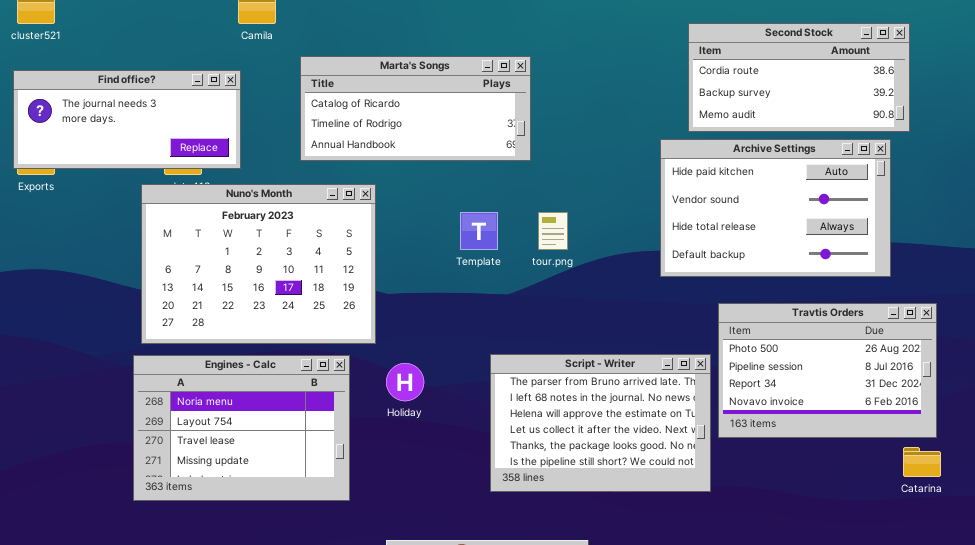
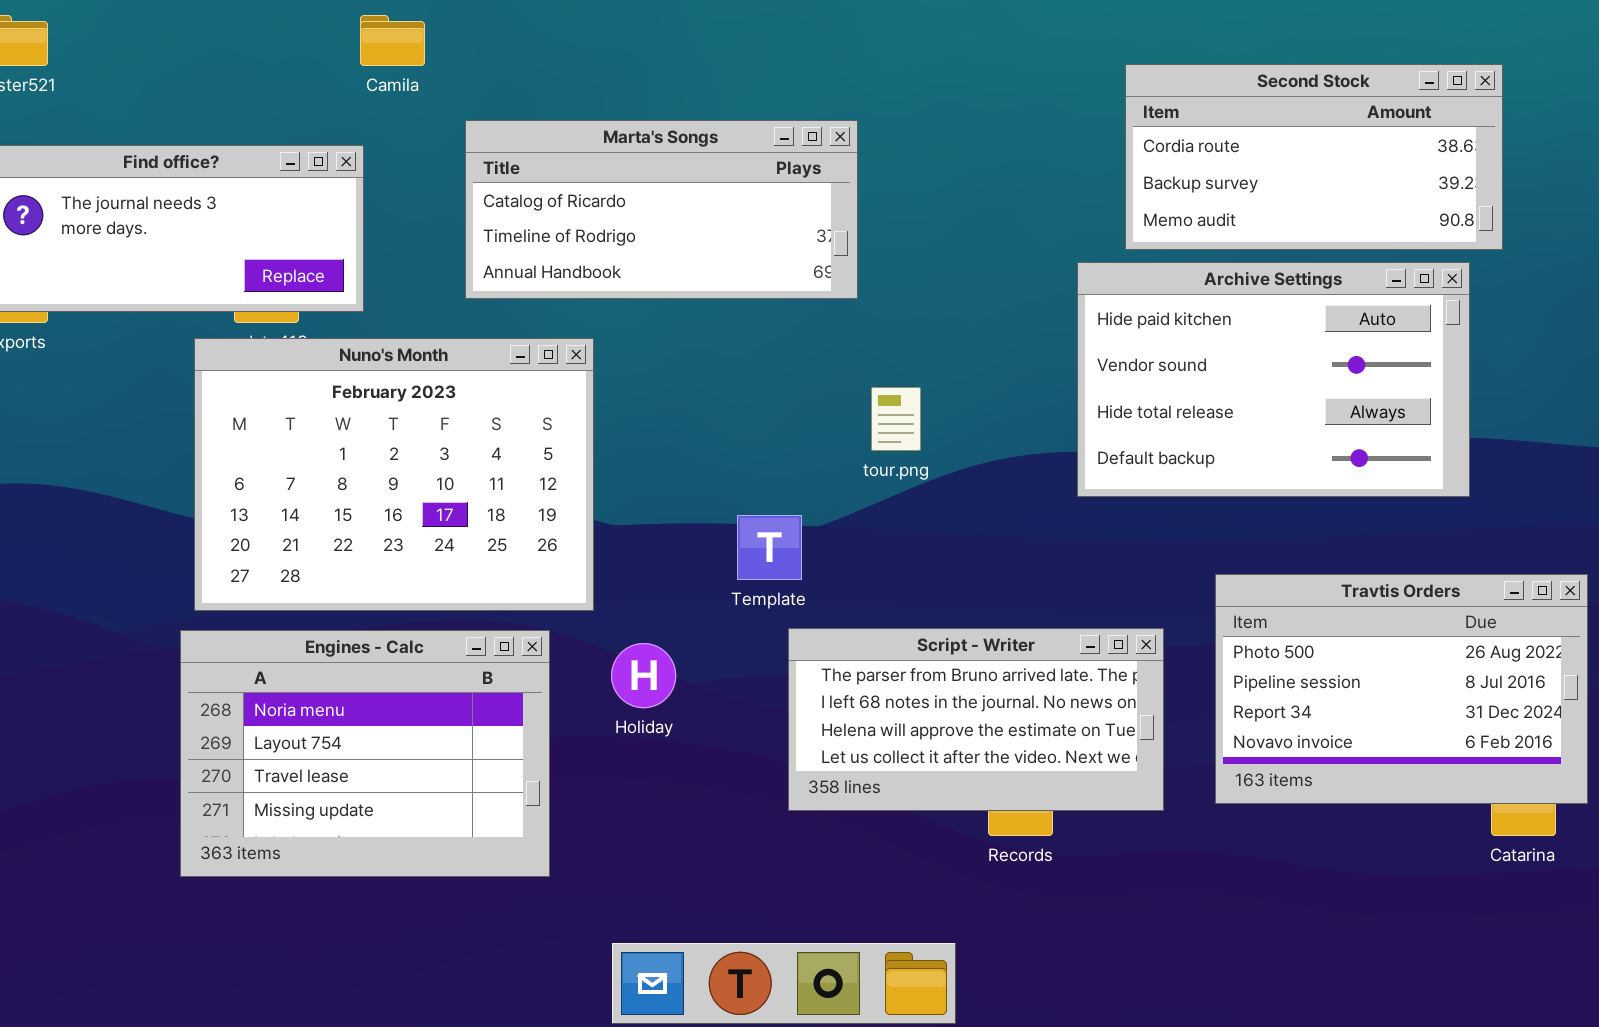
Template: [460,212,498,250] -> [737,515,802,580], moved
Travtis Orders: [718,303,937,438] -> [1215,574,1588,804], moved
Script - Writer: [490,354,711,492] -> [788,628,1164,811], resized

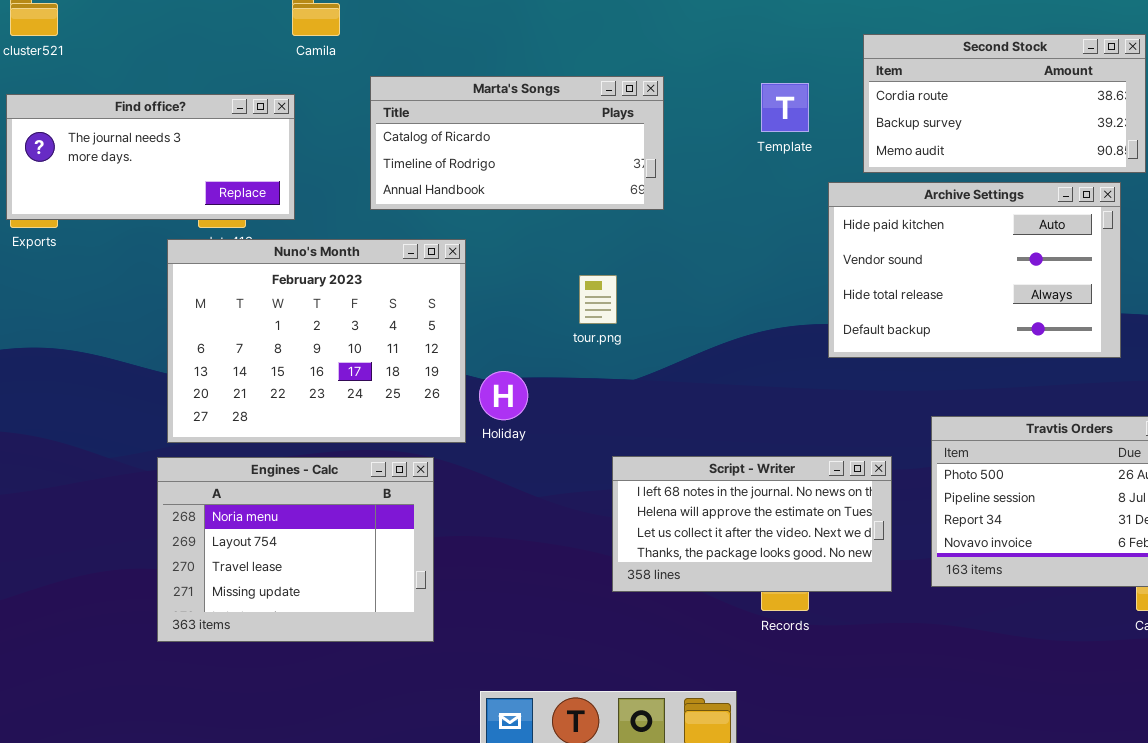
tour.png: [871,387,921,451] -> [579,275,617,324], moved
Template: [737,515,802,580] -> [761,83,809,132], moved
Script - Writer: [788,628,1164,811] -> [612,456,892,592], scrolled down 1 row
Holiday: [611,643,676,708] -> [479,371,528,420], moved

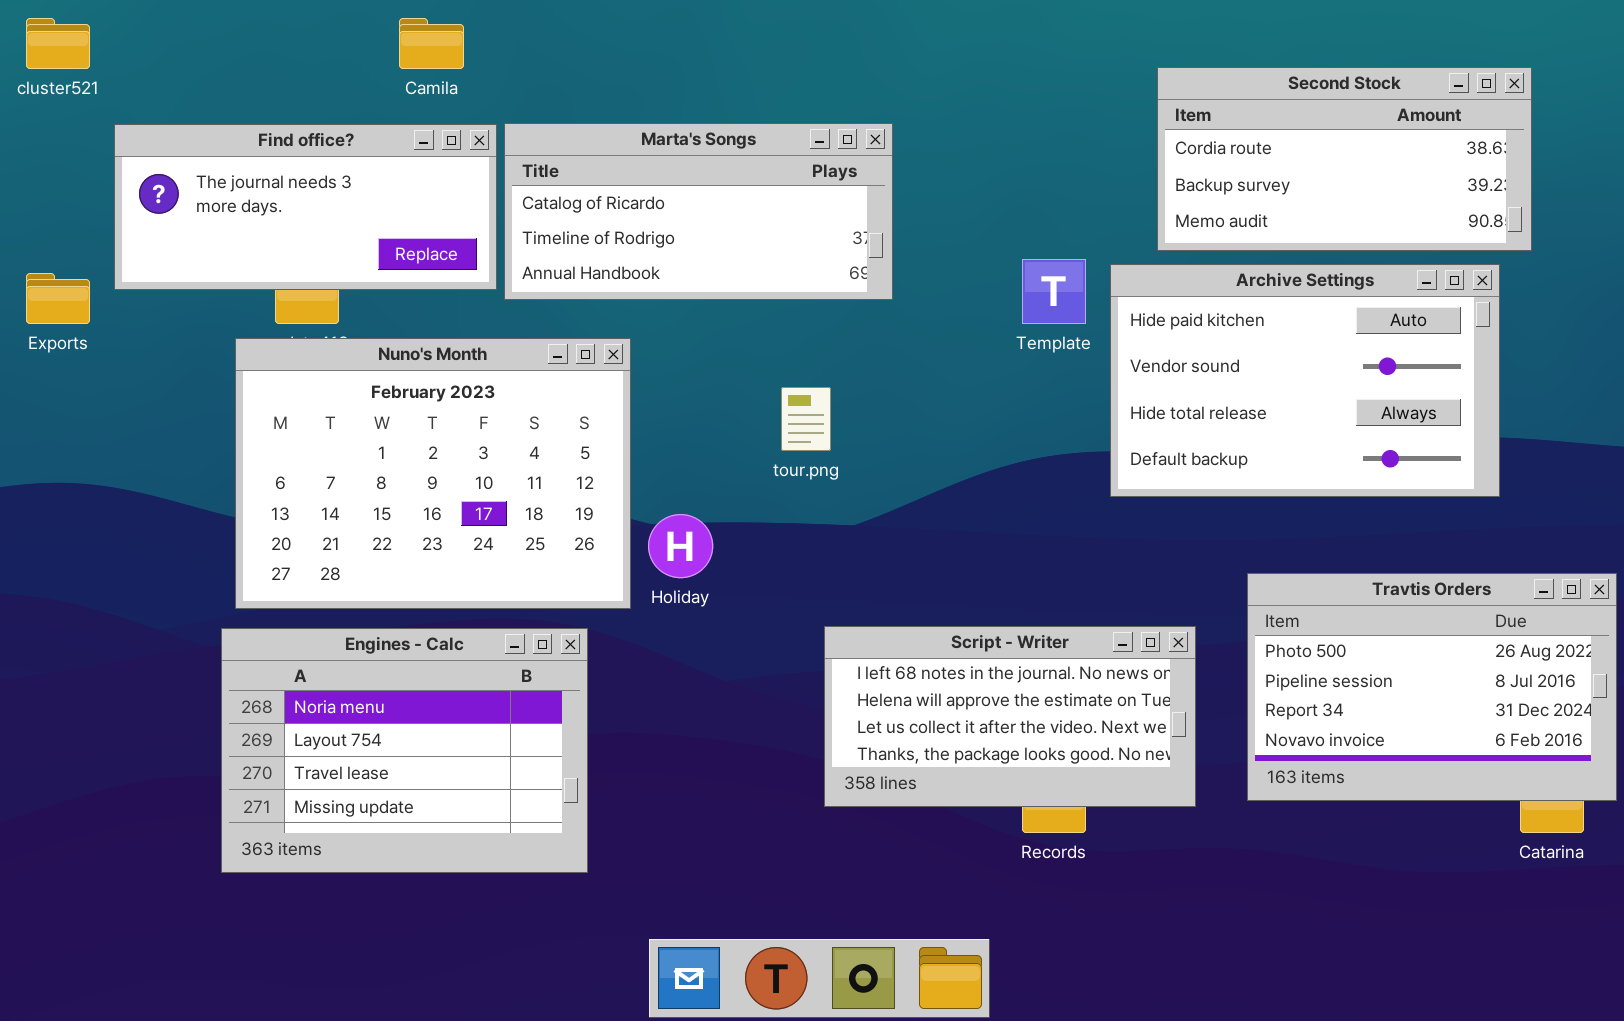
Template: [761,83,809,132] -> [1022,259,1086,324], moved
Find office?: [6,94,295,220] -> [114,124,497,290], moved

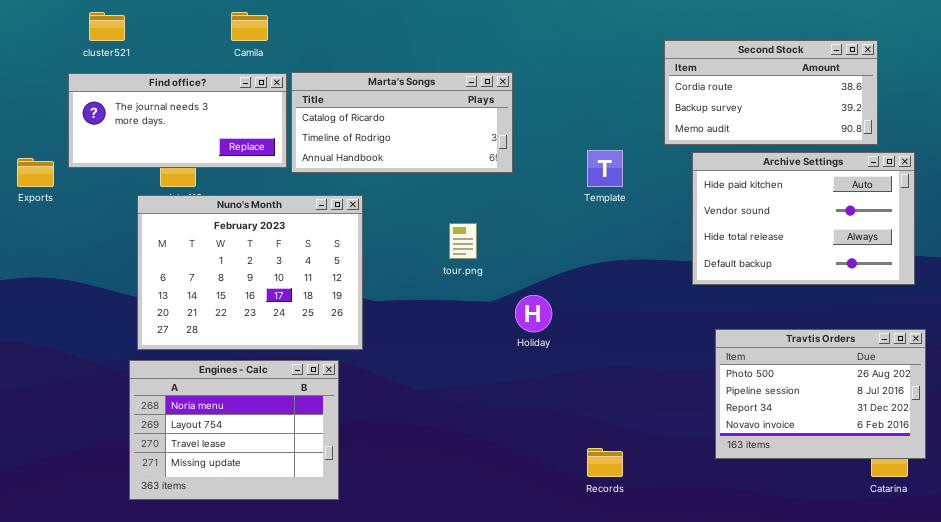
cluster521: [26,18,90,69] -> [89,12,125,41], moved
Archive Settings: [1110,264,1500,497] -> [692,152,915,285], moved
Holiday: [648,514,713,578] -> [515,295,552,332], moved
Script - Writer: [824,626,1196,807] -> none, closed

